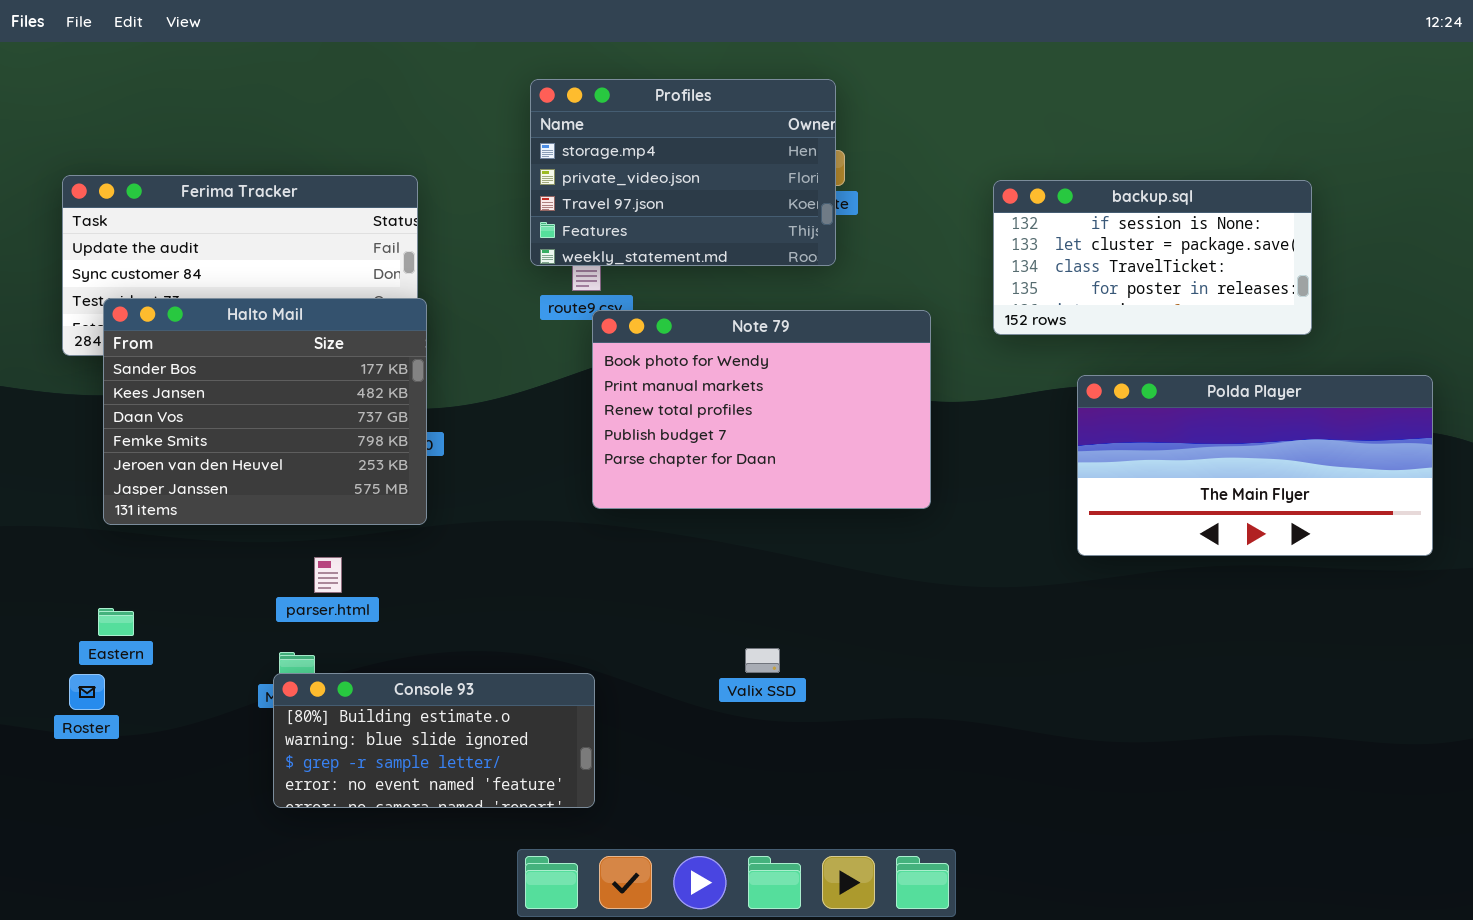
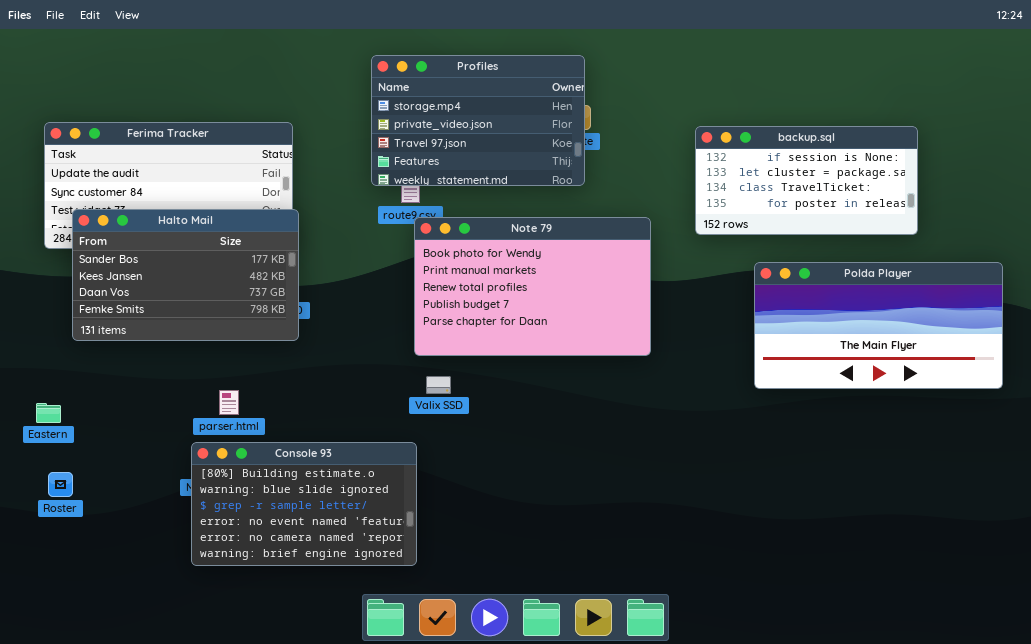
Halto Mail: [103,298,427,525] -> [72,209,299,341], resized
Eastern: [98,608,134,636] -> [36,403,61,423], moved
Valix SSD: [745,648,780,673] -> [426,376,451,394], moved
Console 93: [273,673,595,808] -> [191,442,417,566], resized

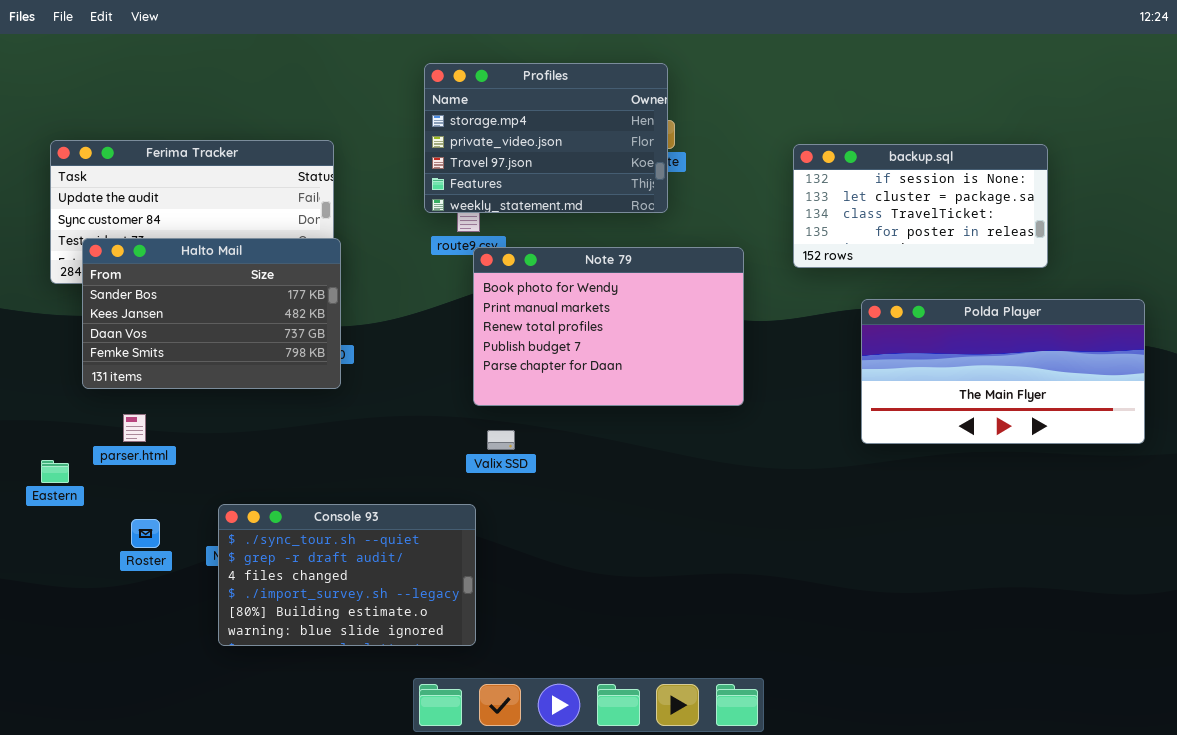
parser.html: [219,390,239,415] -> [123,414,146,442], moved
Console 93: [191,442,417,566] -> [218,504,476,646], scrolled up 4 rows
Roster: [48,472,73,497] -> [131,519,160,548], moved

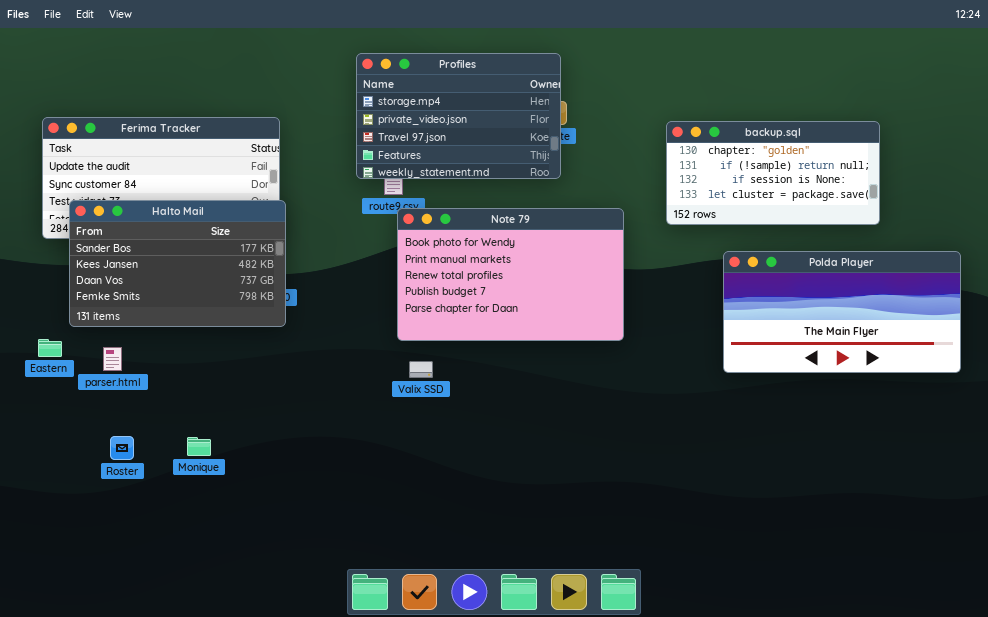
backup.sql: [793,144,1048,268] -> [666,121,880,225], scrolled up 2 rows
Eastern: [41,460,69,483] -> [38,339,62,357], moved
Console 93: [218,504,476,646] -> none, closed

